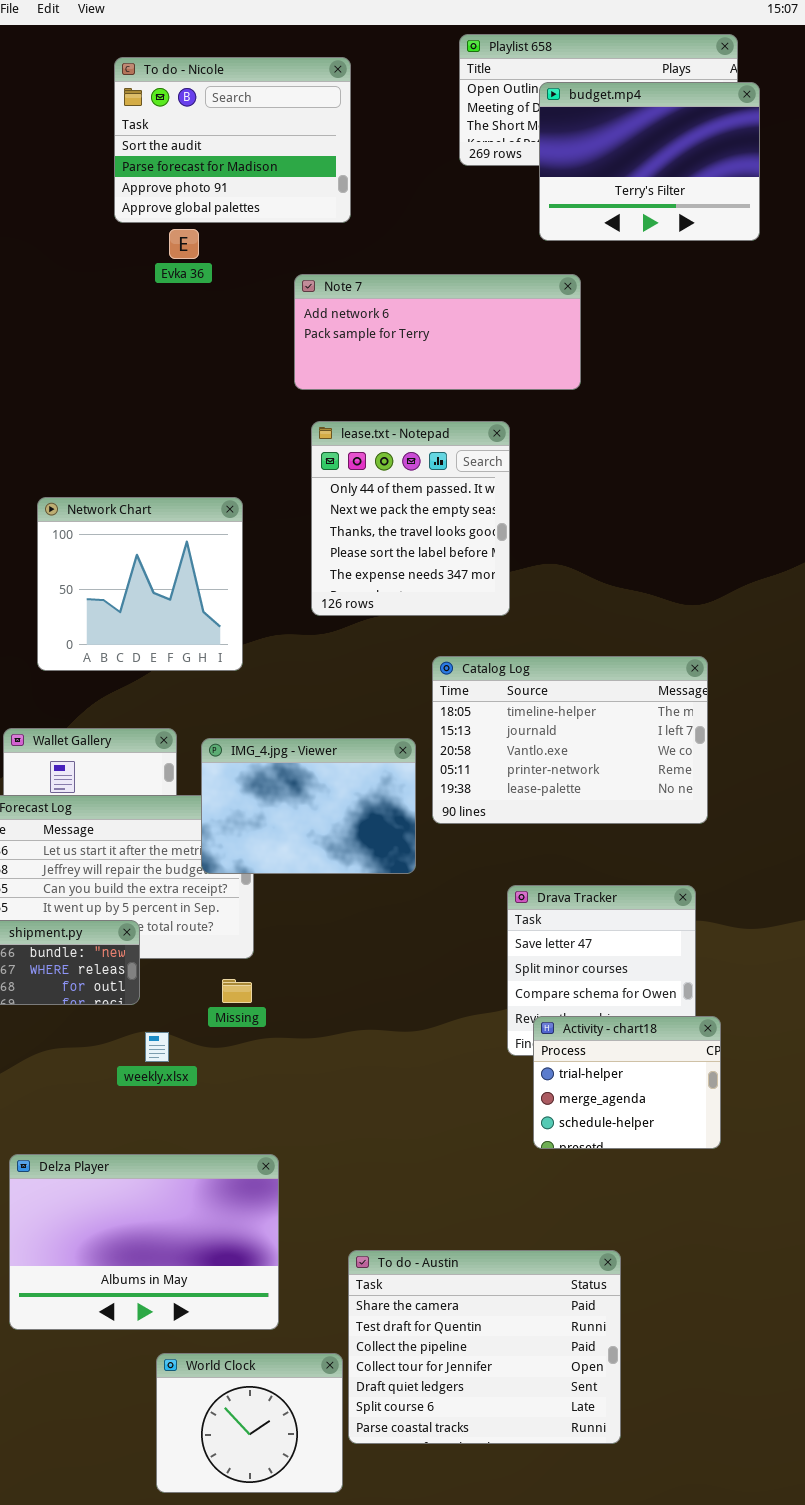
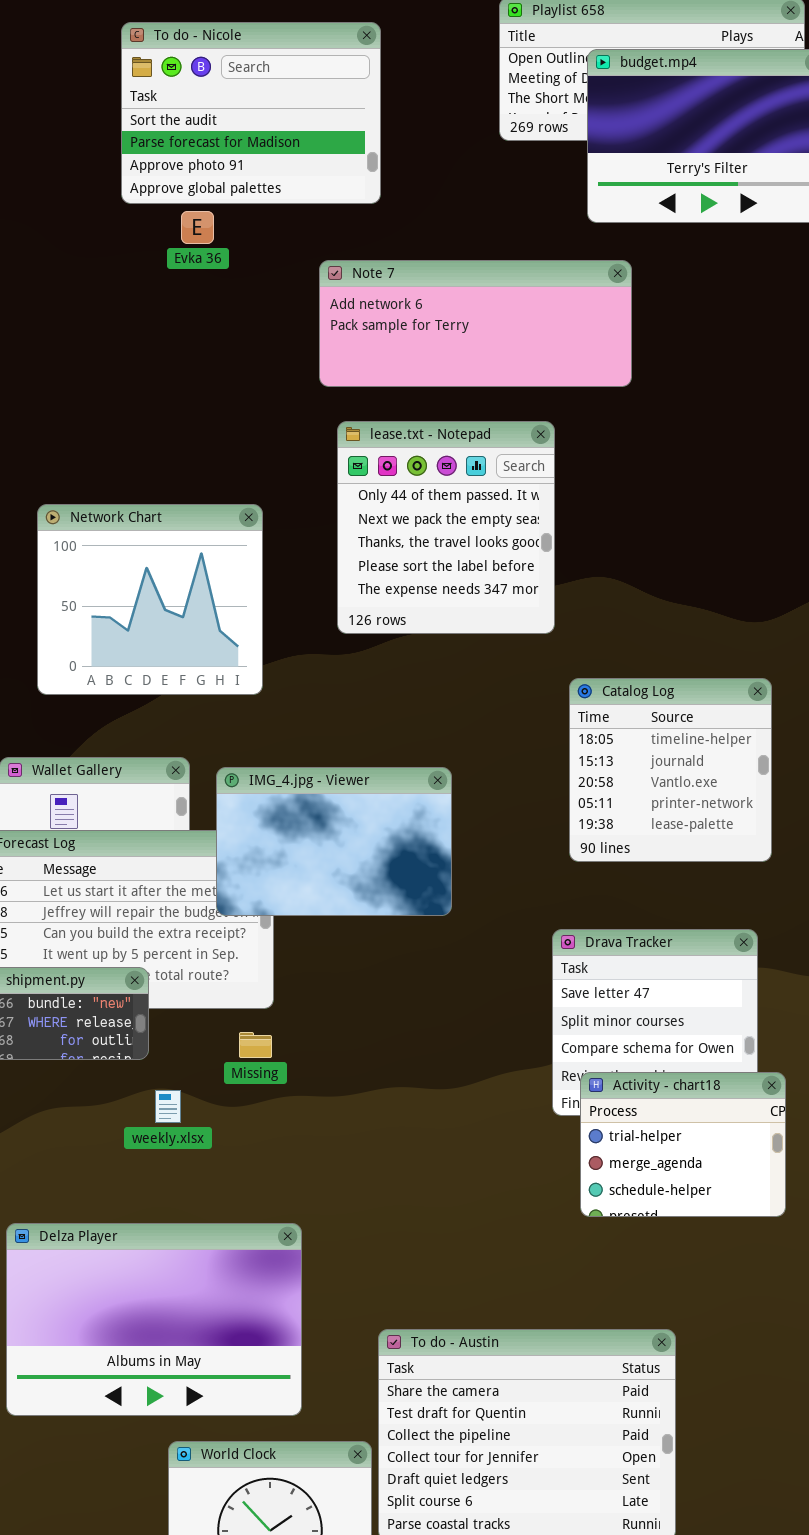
Catalog Log: [432,656,708,824] -> [569,678,772,862], resized

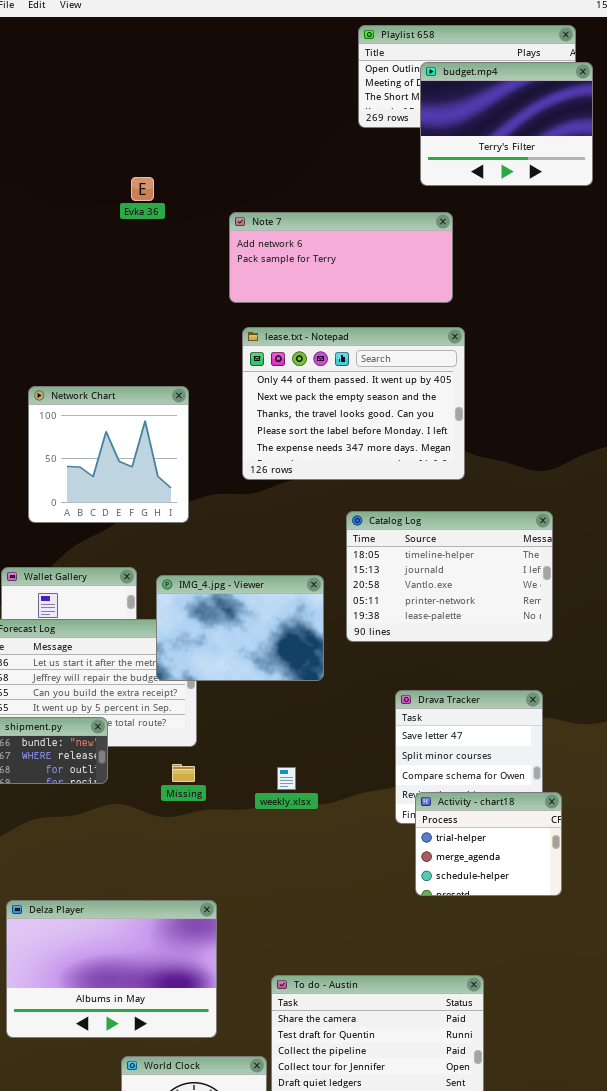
To do - Nicole: [121,22,381,204] -> none, closed
lease.txt - Notepad: [337,421,555,634] -> [242,327,465,480], resized
Catalog Log: [569,678,772,862] -> [346,511,553,642], resized
weekly.xlsx: [155,1090,181,1123] -> [277,767,296,790], moved

